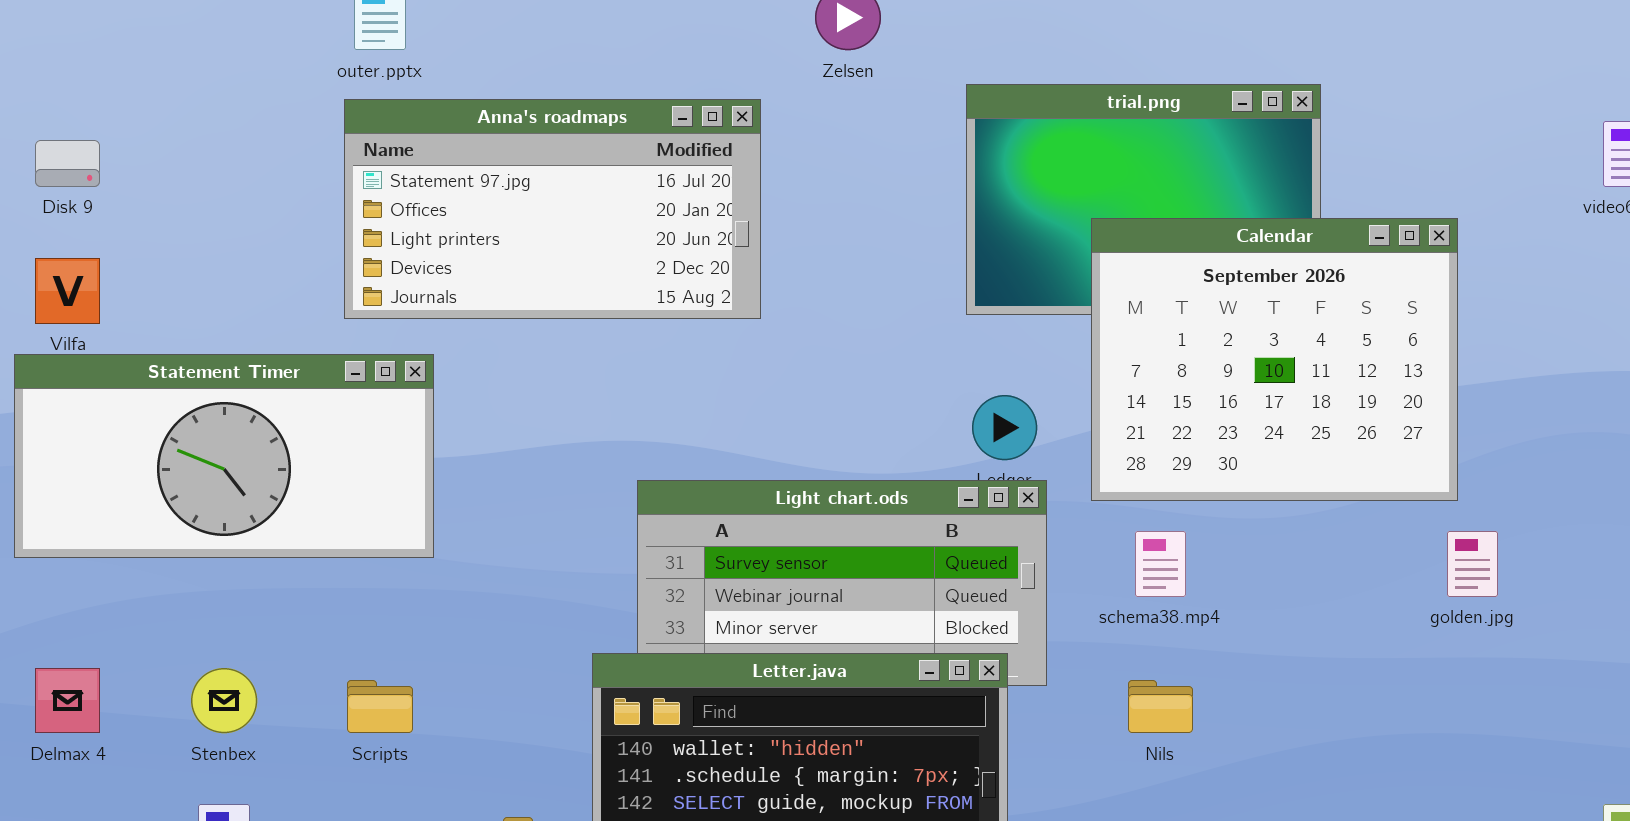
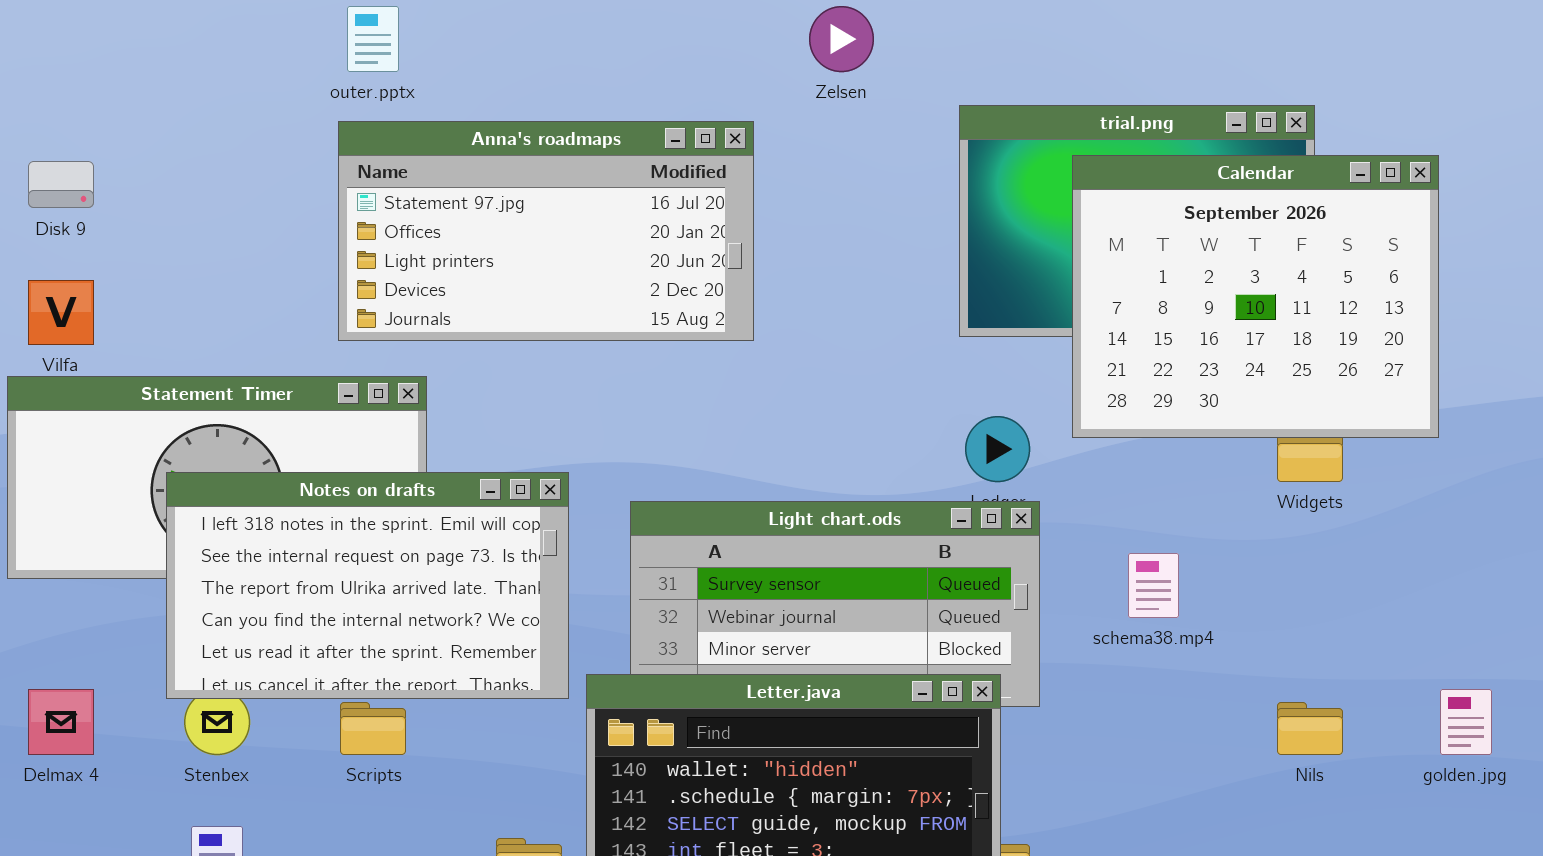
Calendar: [1091,218,1458,501] -> [1072,155,1439,438], moved
Notes on drafts: none -> [166,472,569,699], opened
golden.jpg: [1447,531,1498,597] -> [1440,689,1492,755], moved
Nils: [1128,680,1193,733] -> [1277,702,1343,755], moved

